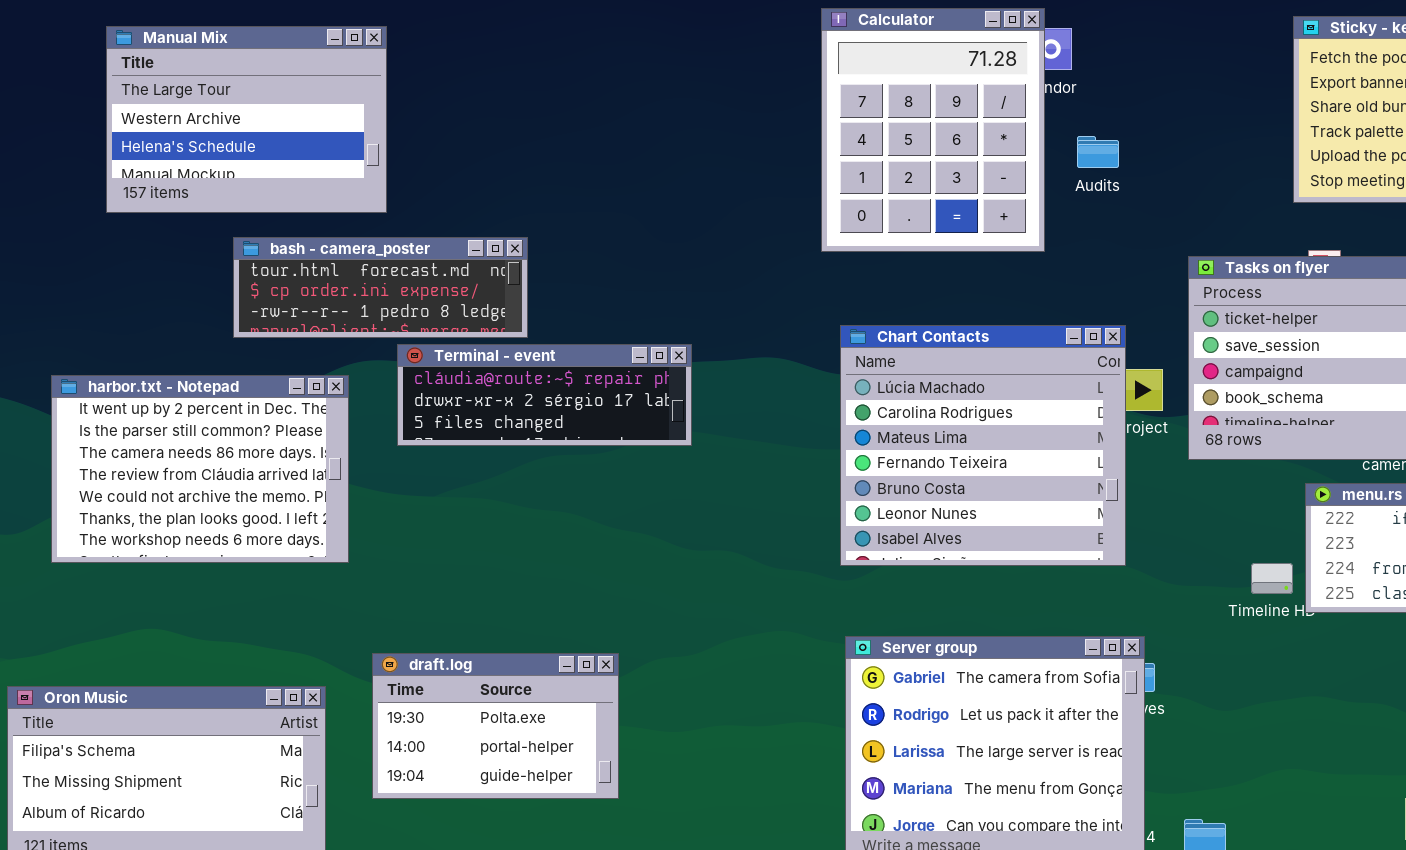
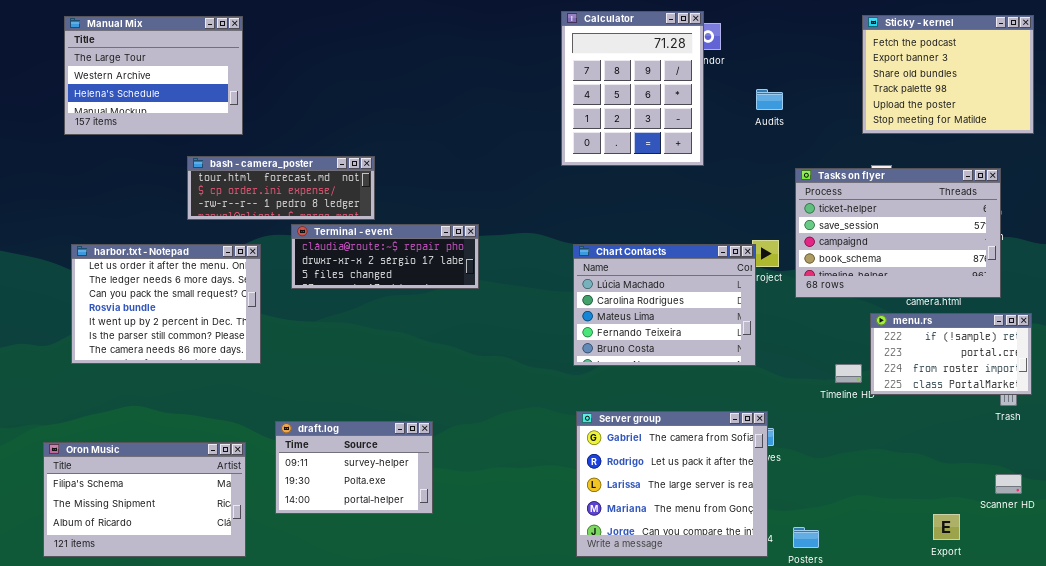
Manual Mix: [106,26,387,213] -> [64,16,243,135], moved
Audits: [1077,136,1119,168] -> [756,89,783,110], moved
Chart Contacts: [840,325,1126,566] -> [573,244,756,366], resized
harbor.txt - Notepad: [51,375,349,563] -> [71,244,261,364], scrolled up 4 rows
draft.log: [372,653,619,799] -> [275,421,433,514], scrolled up 1 row

